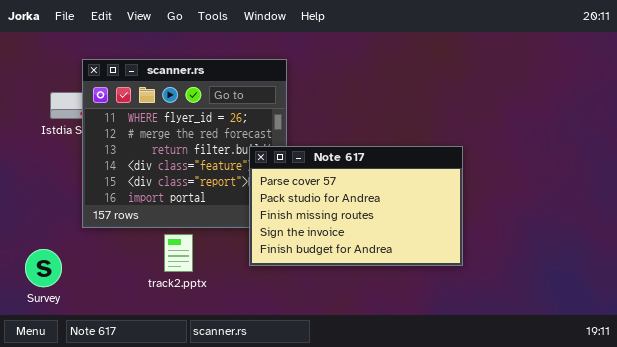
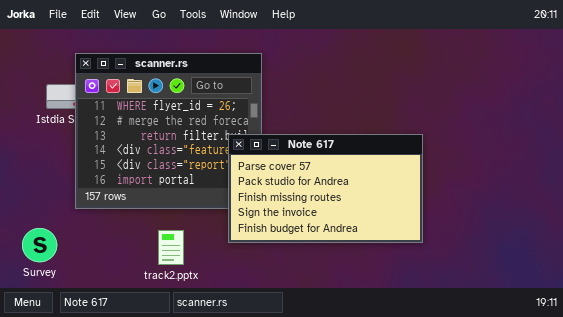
track2.pptx: [164,234,193,272] -> [158,230,184,265], moved

